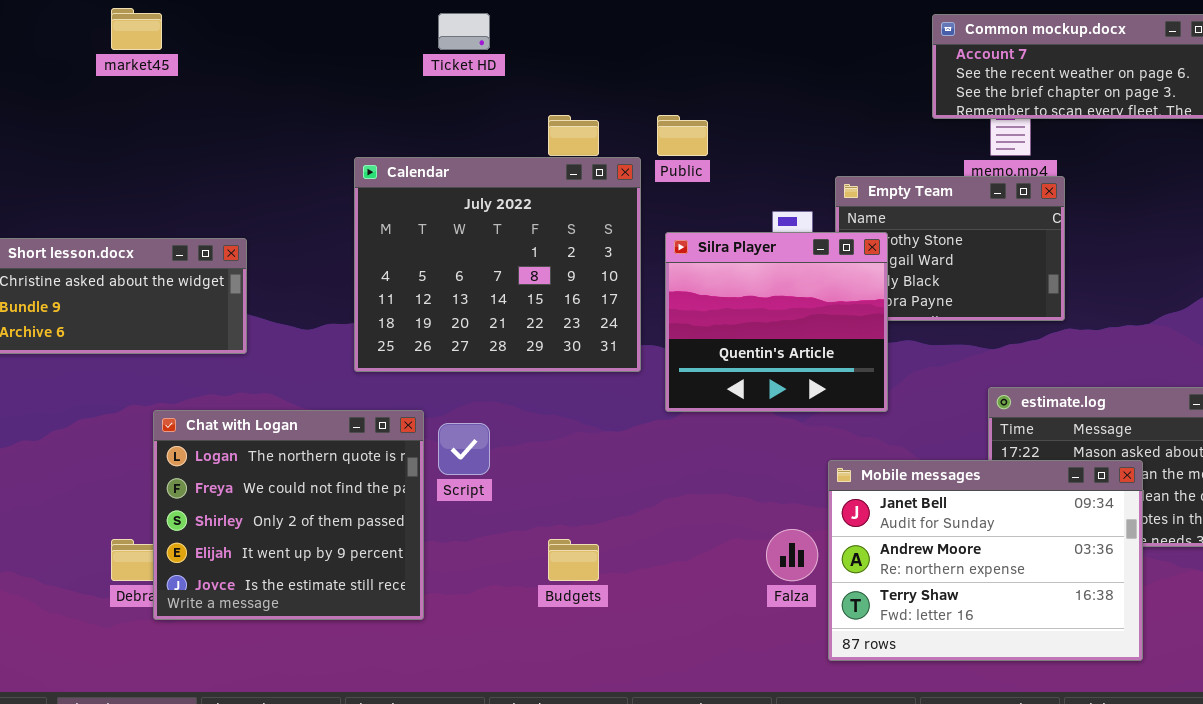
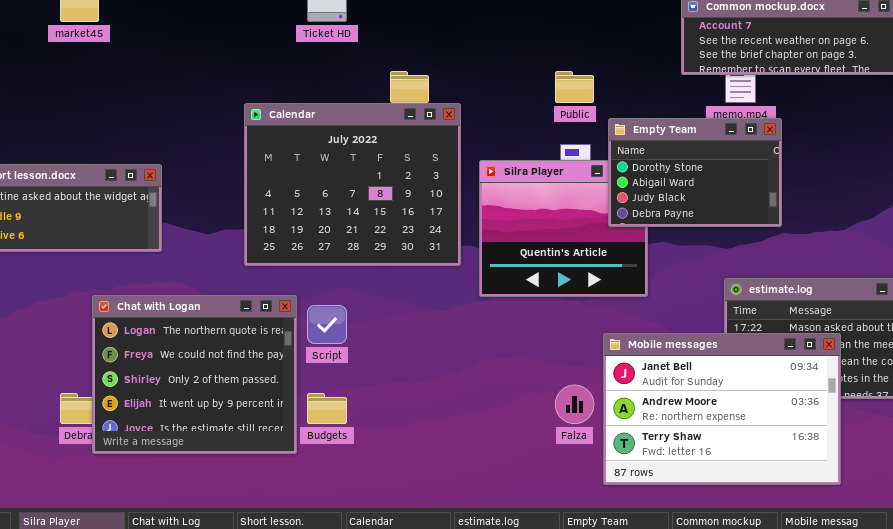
Public: [657,115,708,156] -> [555,71,594,103], moved
Empty Team: [835,176,1065,321] -> [608,118,782,227], raised
Budgets: [548,539,599,581] -> [307,393,347,424], moved

